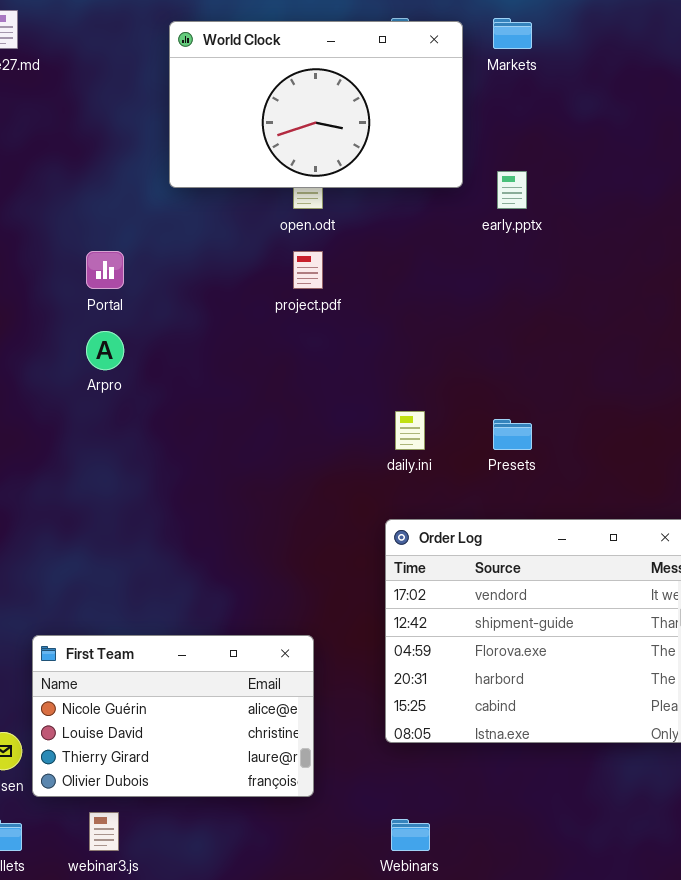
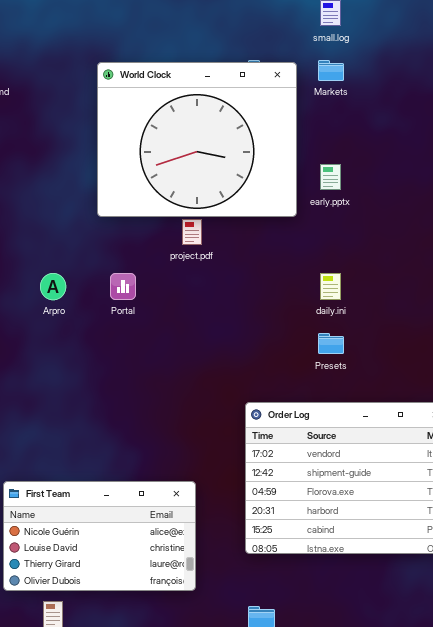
World Clock: [169,21,463,188] -> [97,62,297,217], resized
Portal: [86,251,124,289] -> [110,273,136,300], moved
daily.ini: [395,411,425,450] -> [320,273,341,300], moved

